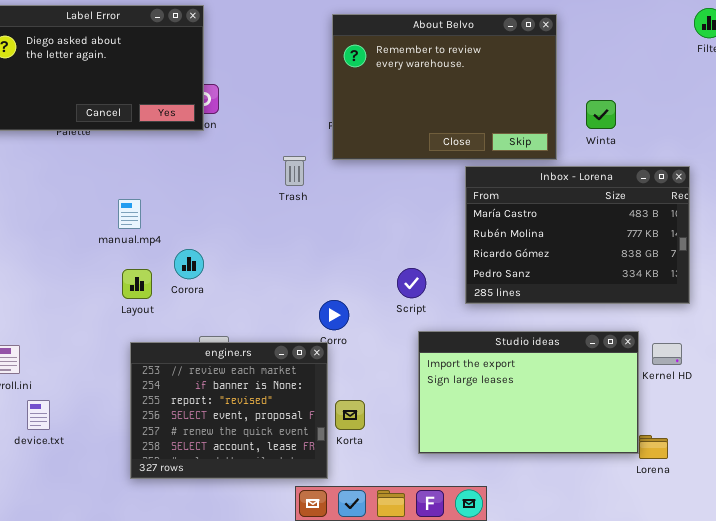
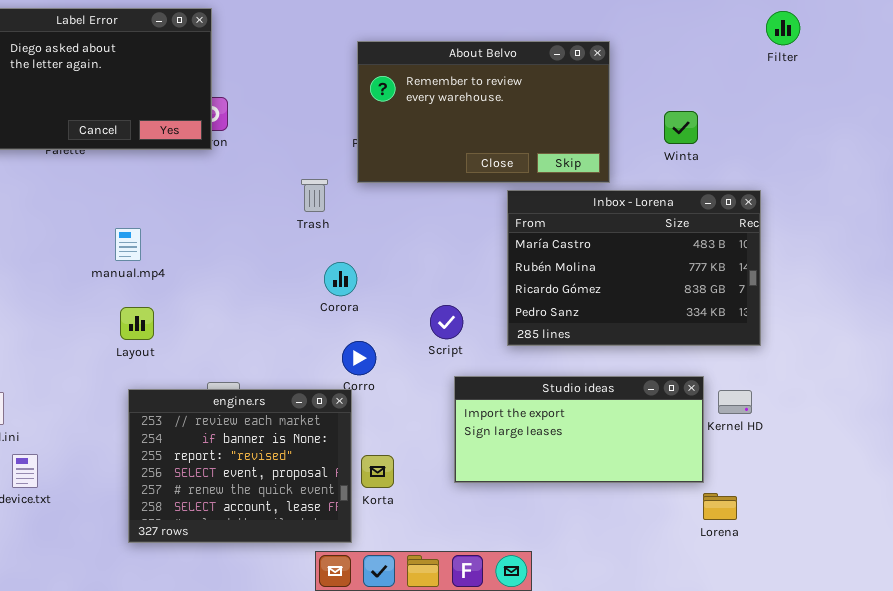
About Belvo: [332,14,557,160] -> [357,41,610,183], resized
Winta: [586,100,616,129] -> [664,111,698,144], moved
Corora: [174,249,204,279] -> [324,262,357,296], moved
Studio ideas: [418,331,639,454] -> [454,376,704,483], resized

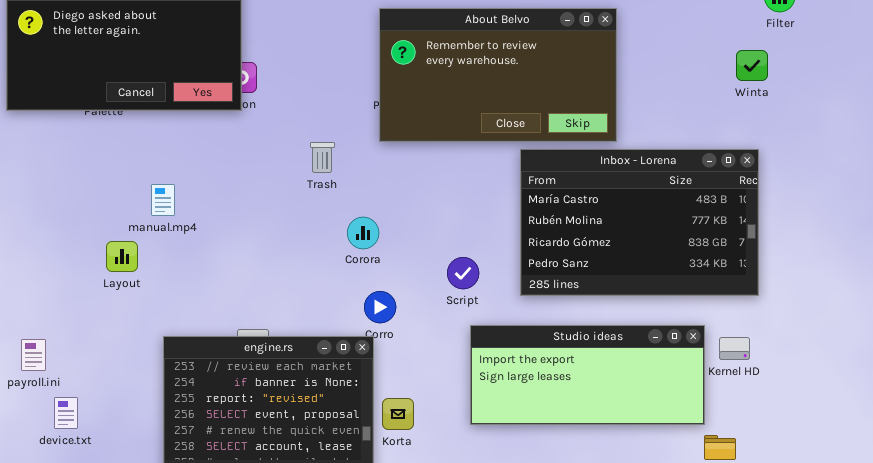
Winta: [664,111,698,144] -> [736,50,768,81], moved
Trash: [301,179,328,212] -> [310,142,335,173], moved
Layout: [120,307,154,340] -> [106,241,138,272], moved

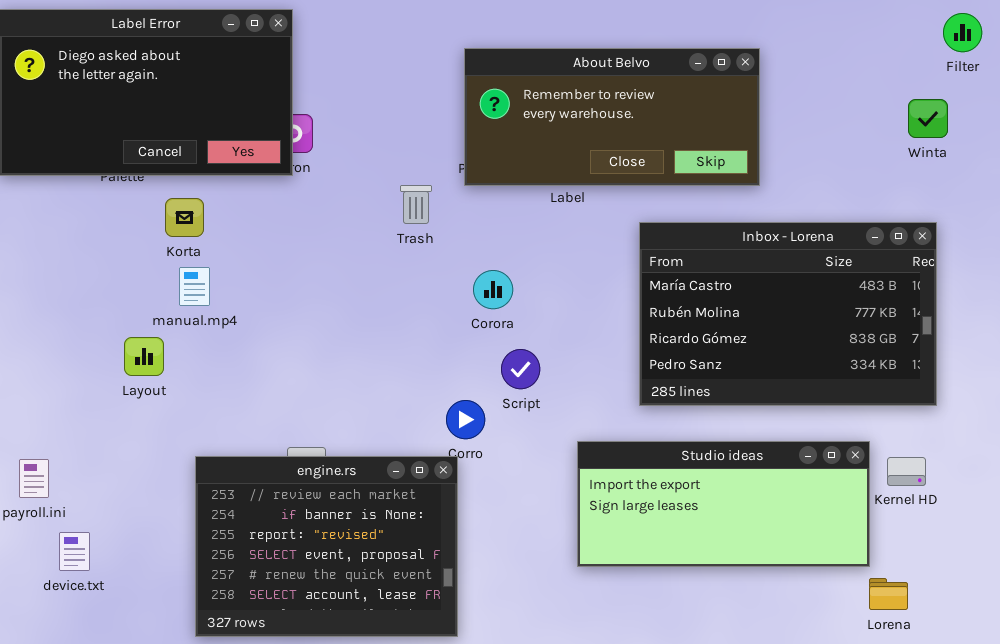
About Belvo: [379,8,617,142] -> [464,48,760,186], resized
Trash: [310,142,335,173] -> [400,185,432,224], moved
Corora: [347,217,379,249] -> [473,270,513,309], moved
Script: [447,257,479,289] -> [501,349,540,389], moved
Korta: [382,398,414,430] -> [165,198,204,237], moved

